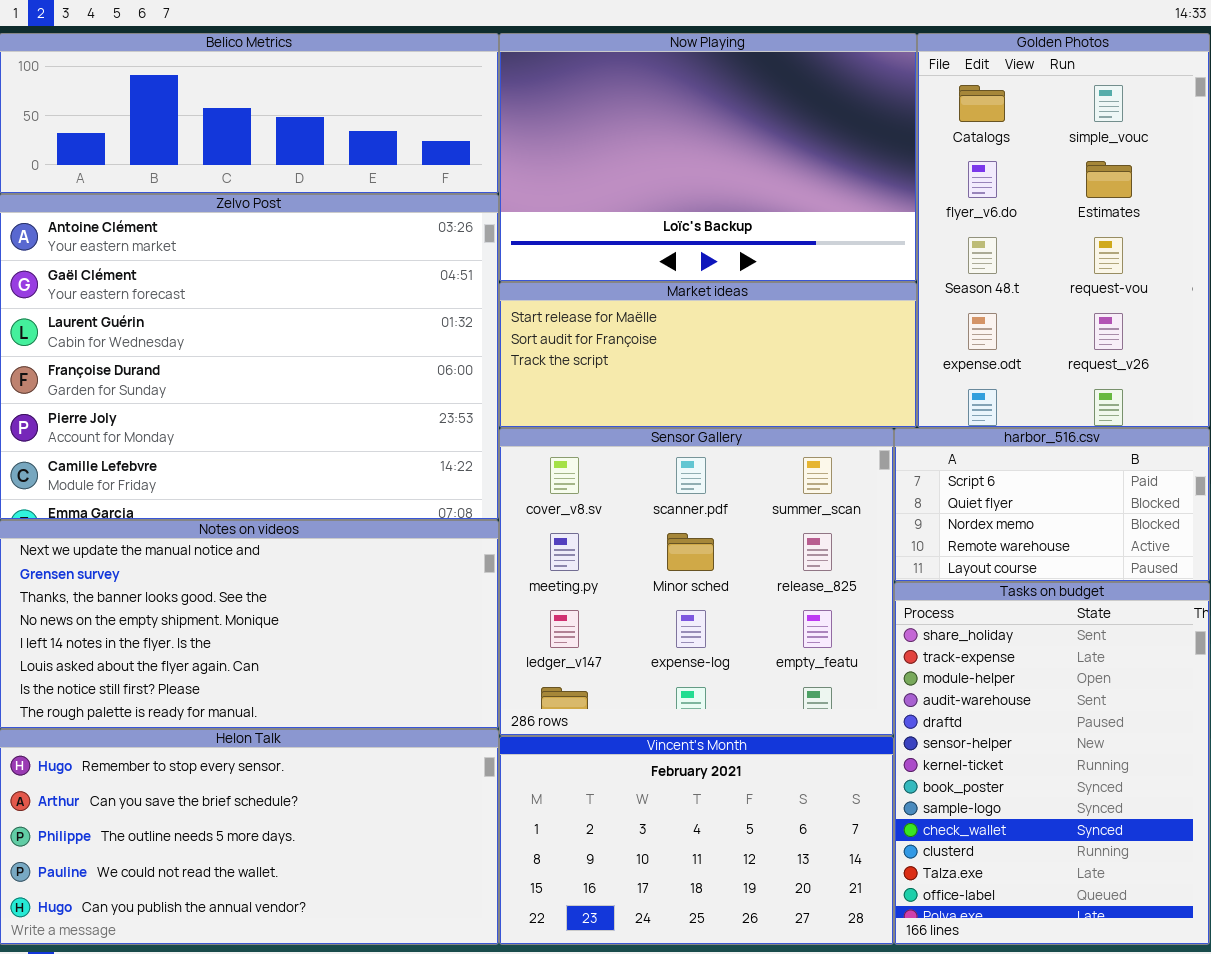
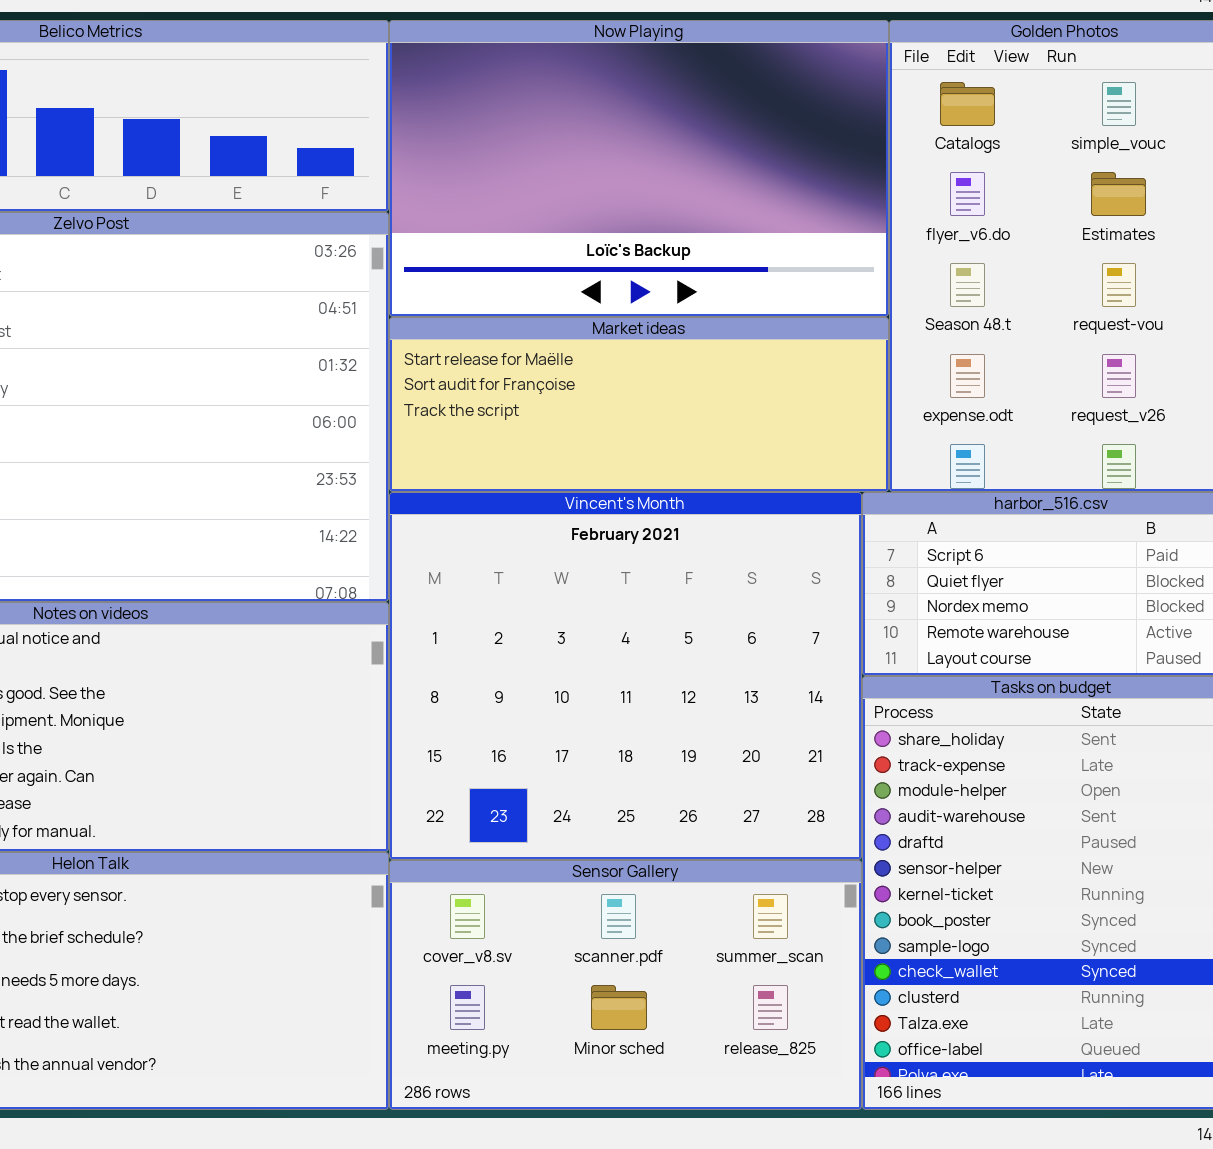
Sensor Gallery: [499,428,894,736] -> [389,860,862,1110], moved, resized
Vincent's Month: [499,736,894,945] -> [389,492,862,860], moved, resized

